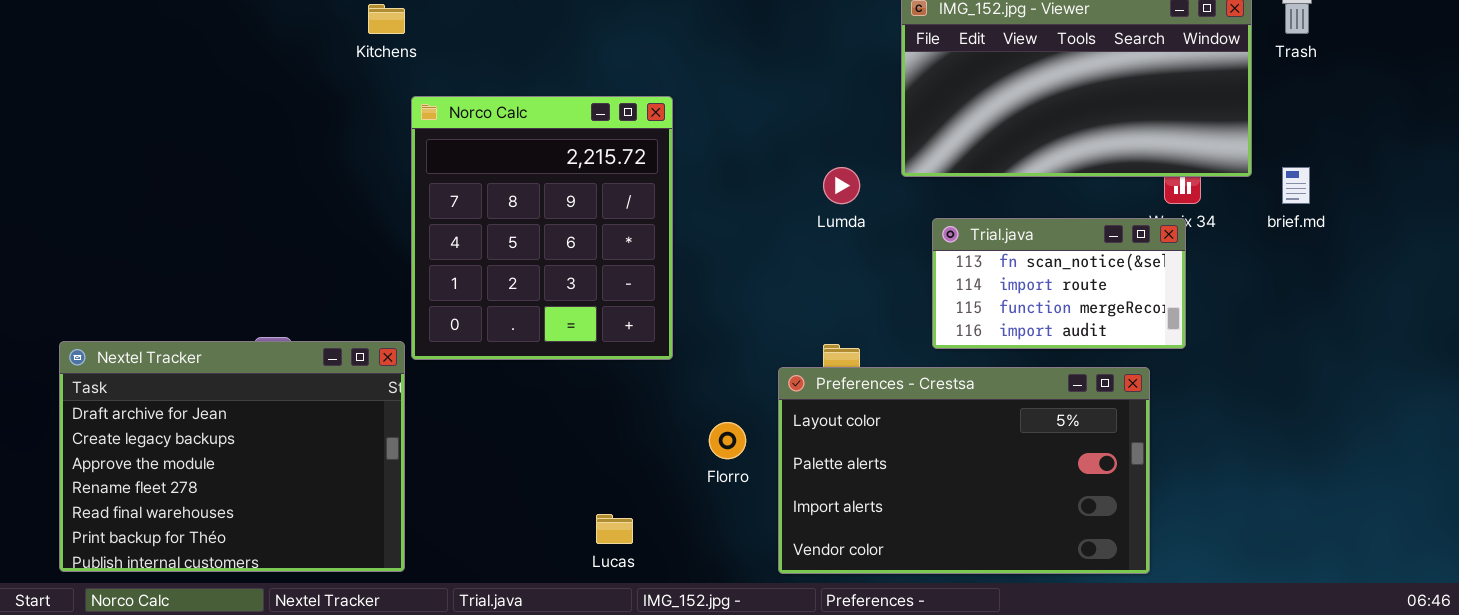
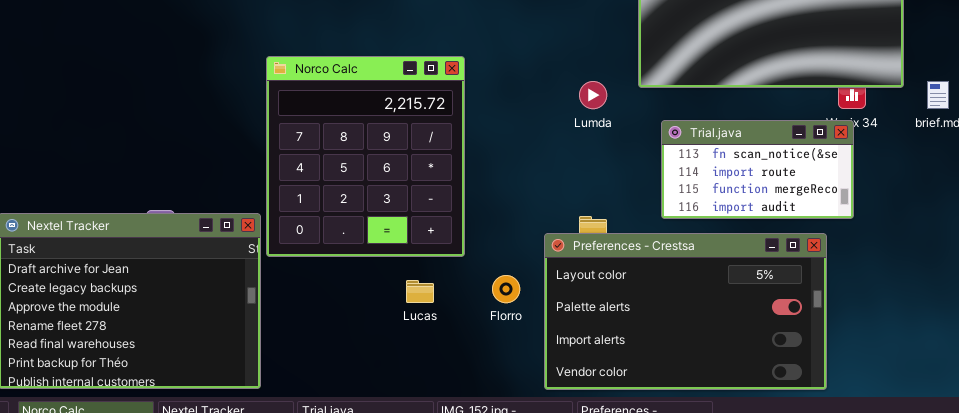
Norco Calc: [411,96,673,360] -> [266,56,465,257], moved
Lucas: [596,514,633,544] -> [406,280,434,303], moved

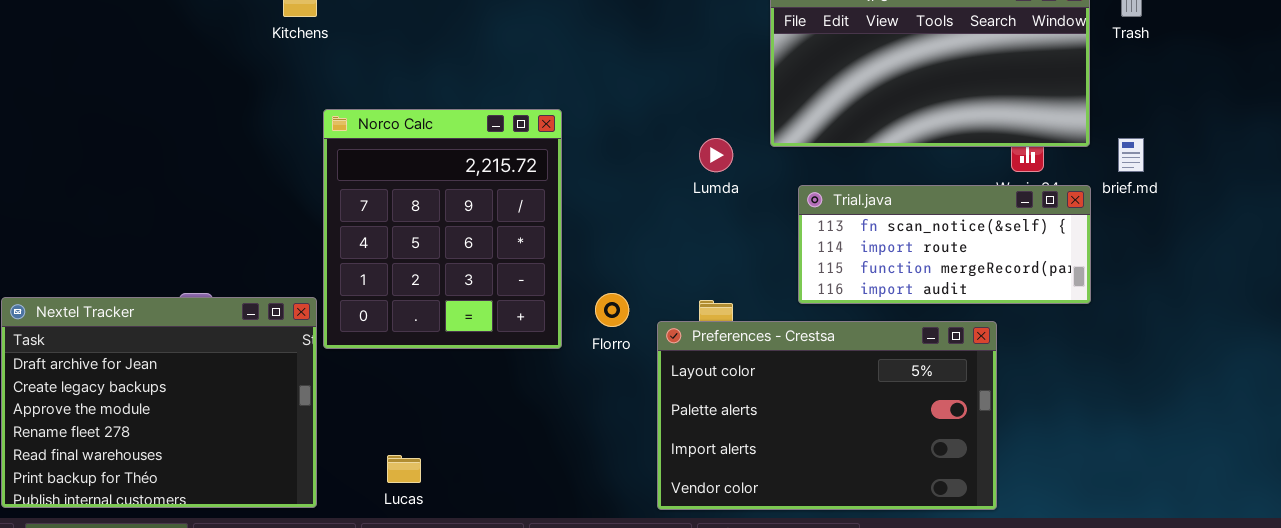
Trial.java: [661,120,854,219] -> [798,185,1091,304], resized
Florro: [492,275,520,303] -> [595,293,629,327], moved
Lucas: [406,280,434,303] -> [387,455,421,483], moved

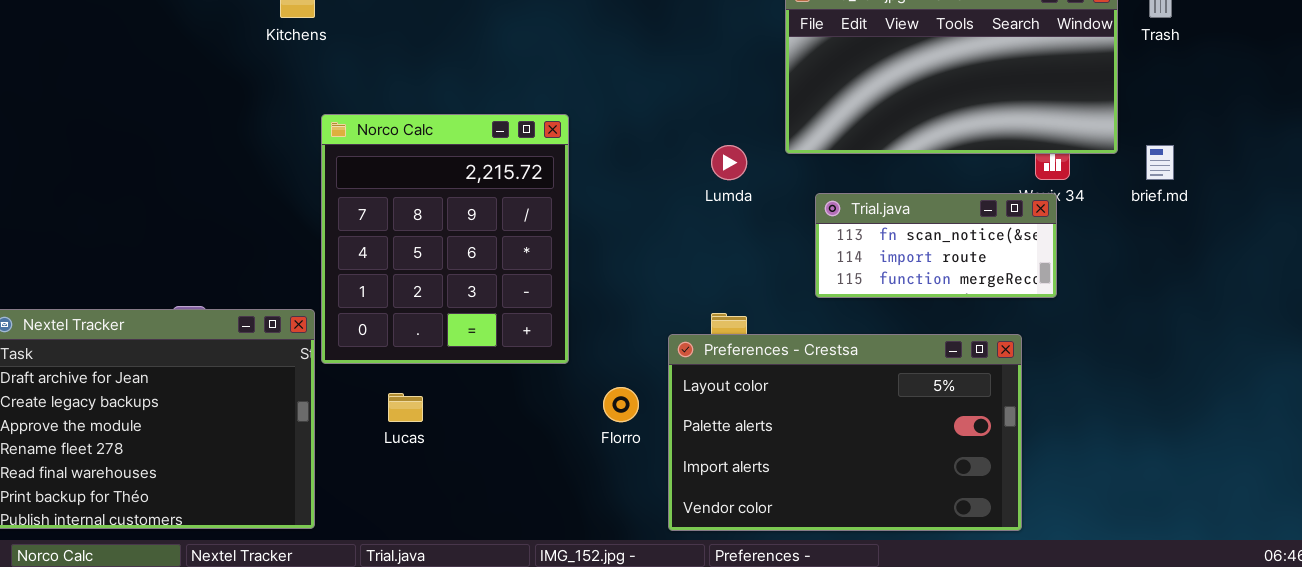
Trial.java: [798,185,1091,304] -> [815,193,1057,298], resized
Florro: [595,293,629,327] -> [603,387,639,422], moved
Lucas: [387,455,421,483] -> [388,393,423,422], moved

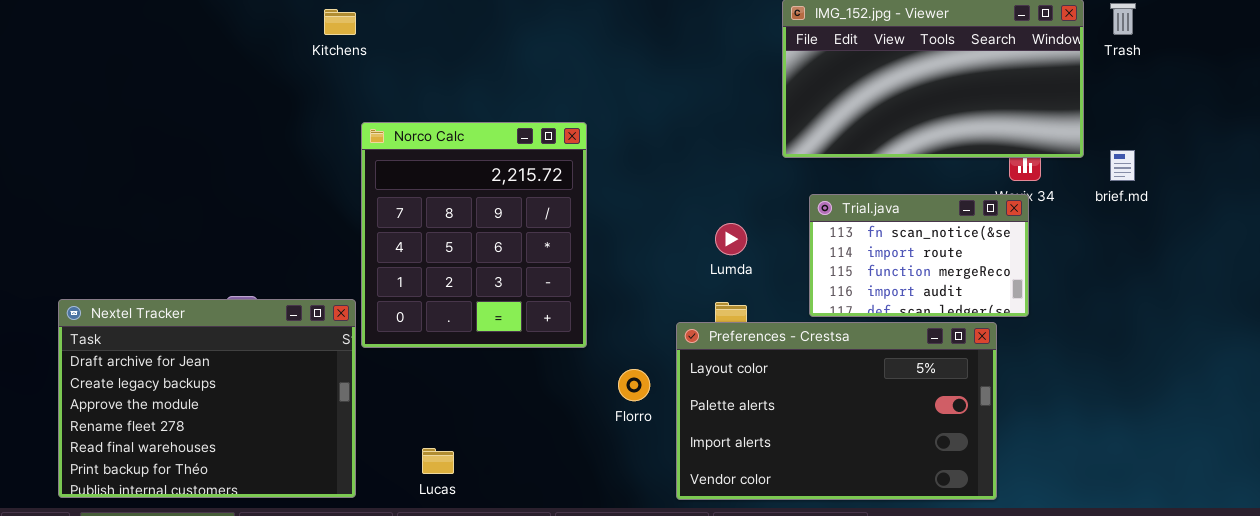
Lumda: [711,145,747,180] -> [715,223,747,255], moved
Trial.java: [815,193,1057,298] -> [809,194,1029,317], resized
Lucas: [388,393,423,422] -> [422,448,454,474], moved

